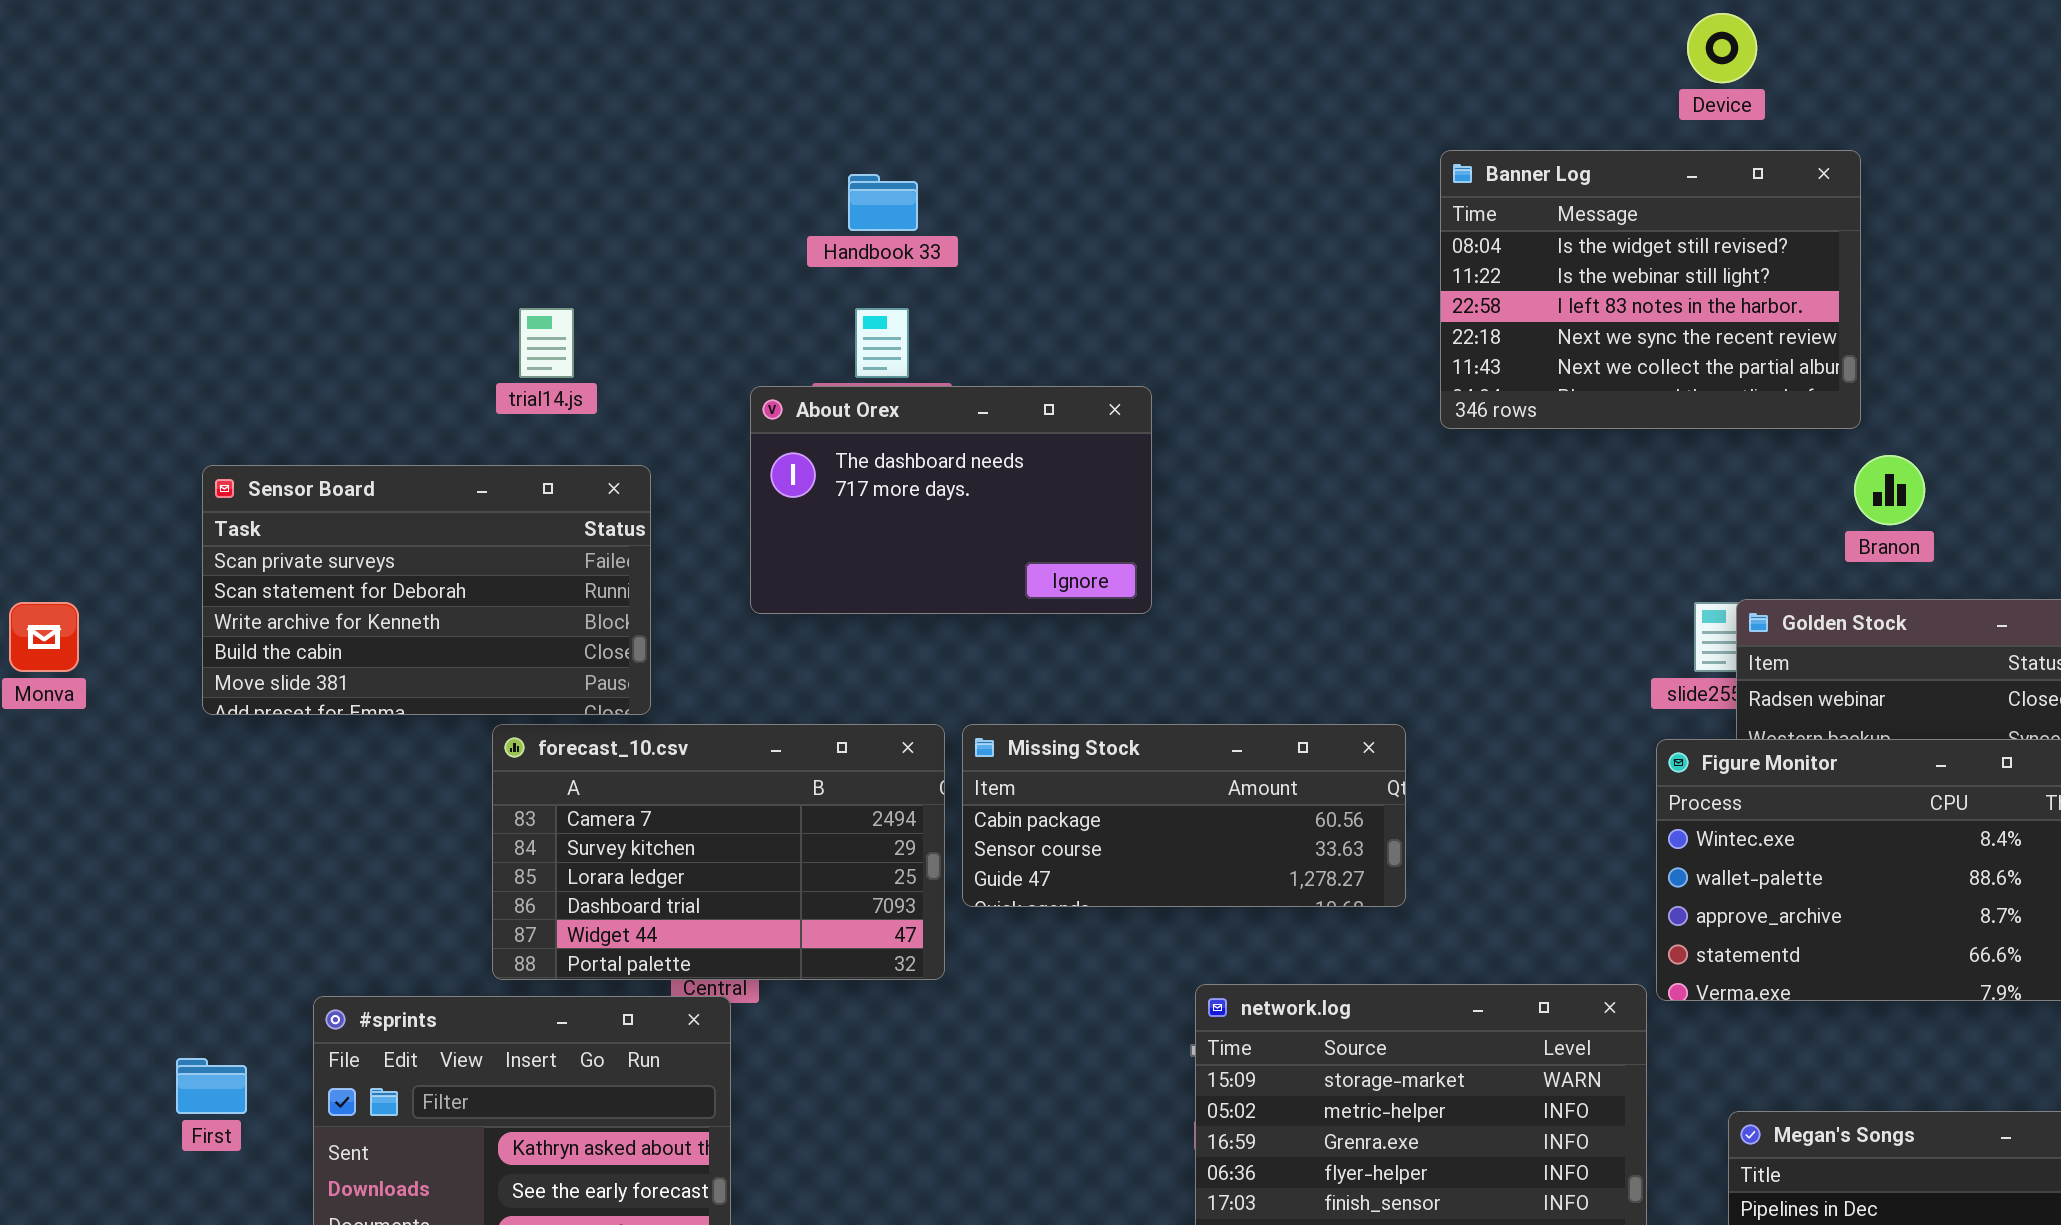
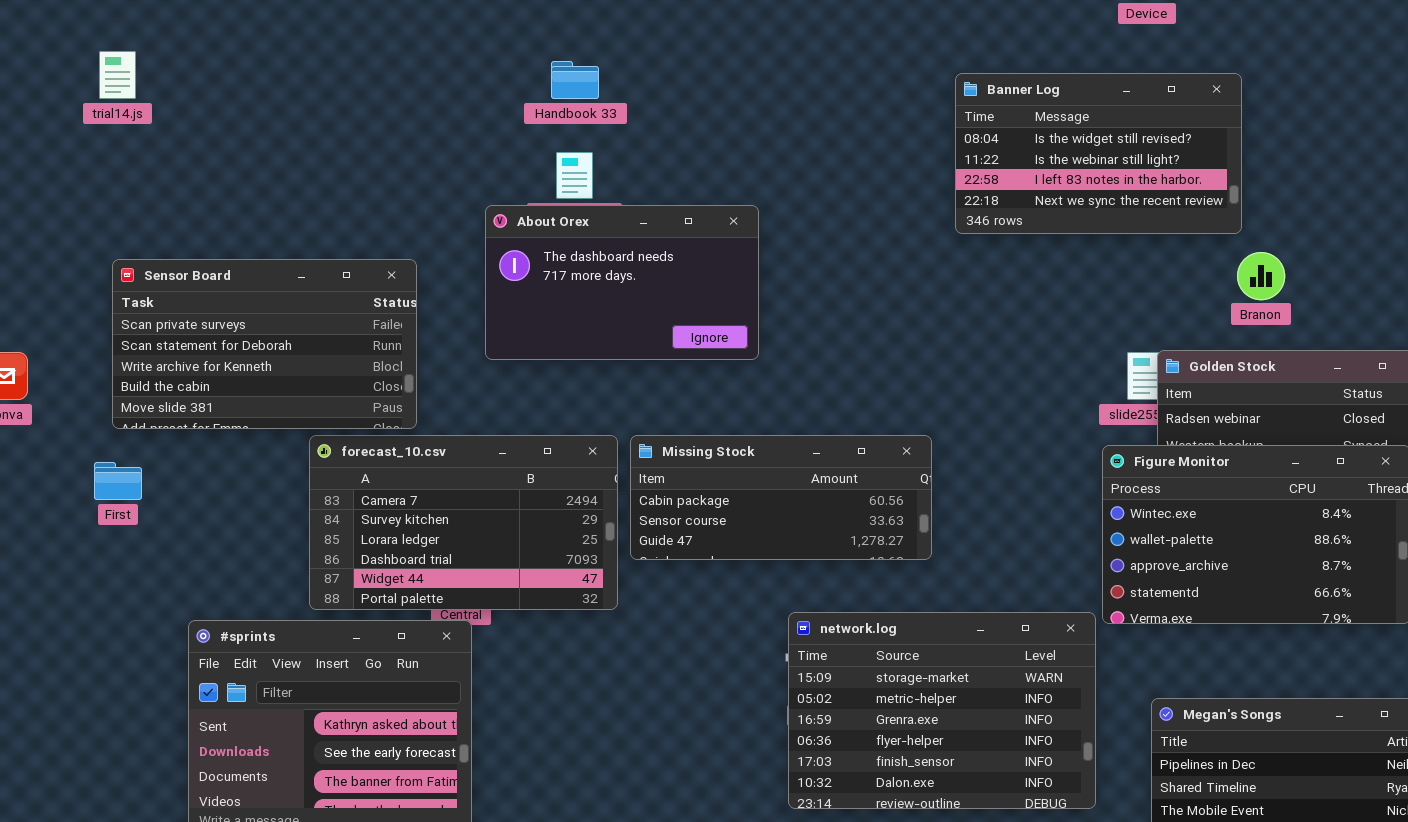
Banner Log: [1440,150,1861,429] -> [955,73,1242,234], resized
trial14.js: [519,308,574,378] -> [99,51,136,99], moved
First: [176,1058,247,1114] -> [94,462,142,500], moved

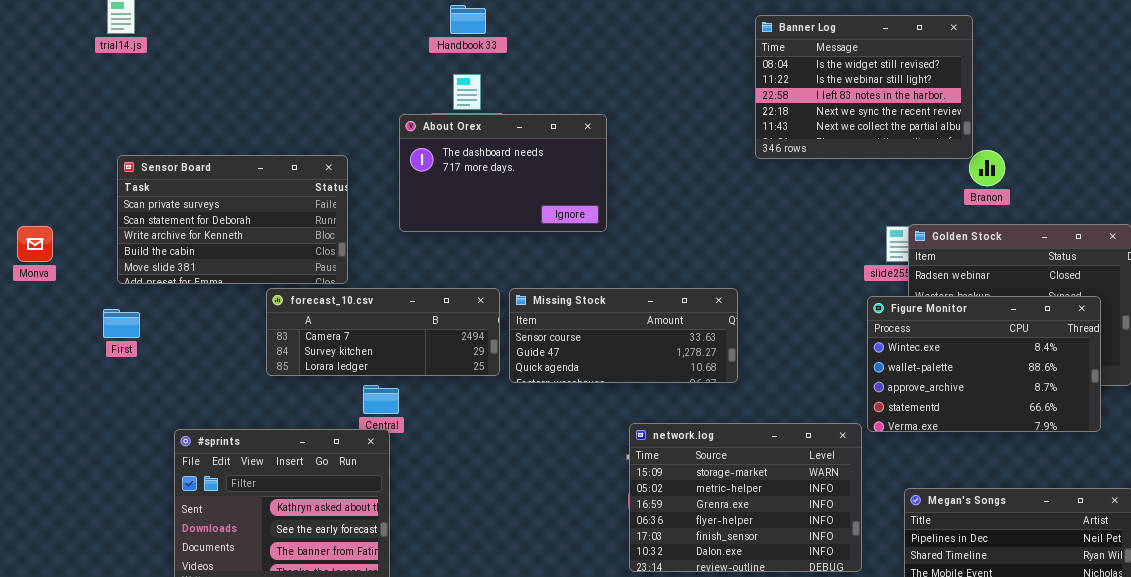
Banner Log: [955,73,1242,234] -> [755,15,973,159], resized
forecast_10.csv: [309,435,618,610] -> [266,288,500,376], resized
Missing Stock: [630,435,932,560] -> [509,288,738,383], scrolled down 1 row

